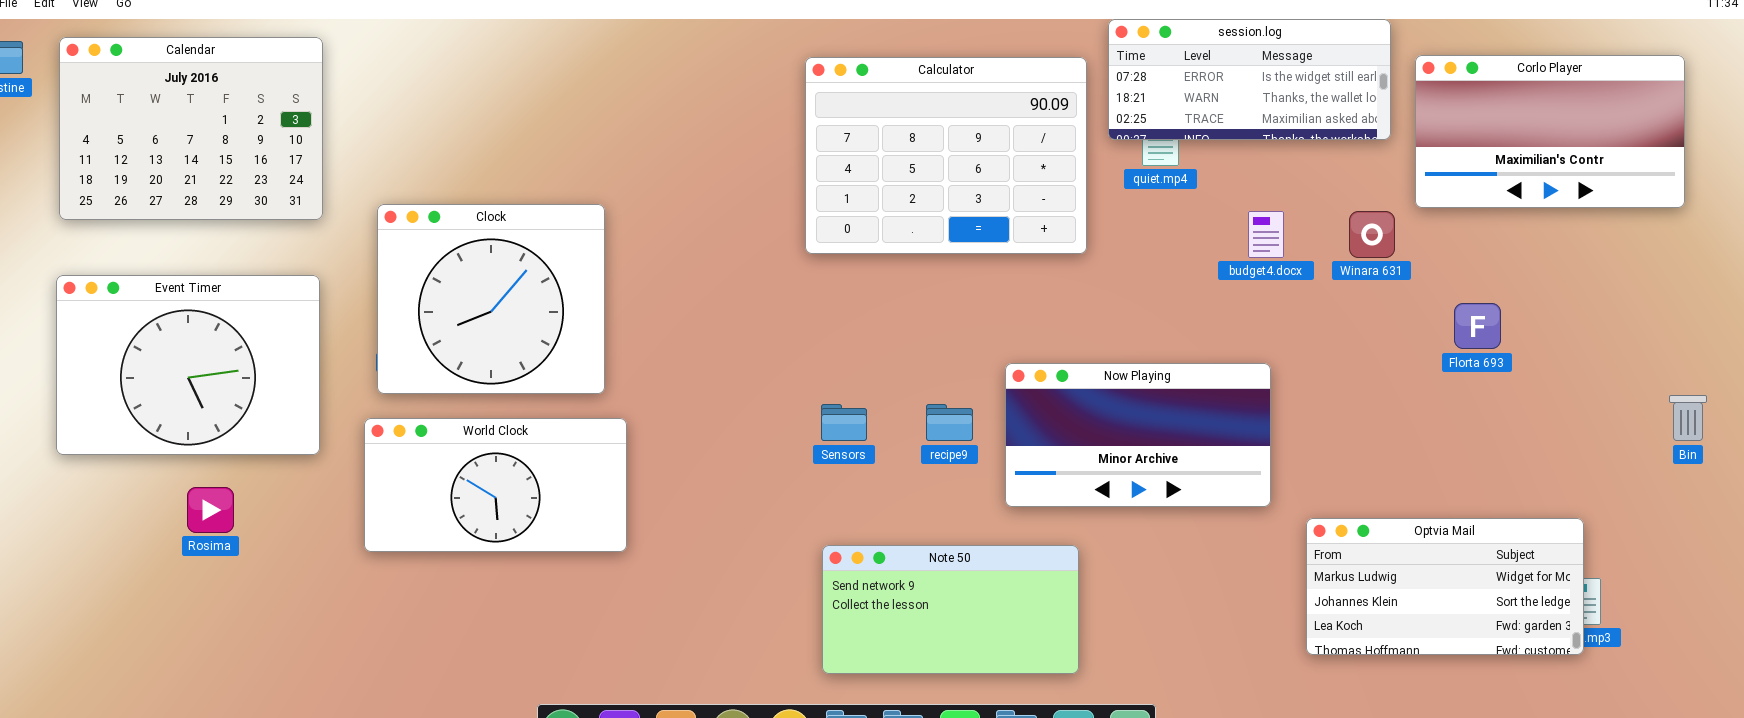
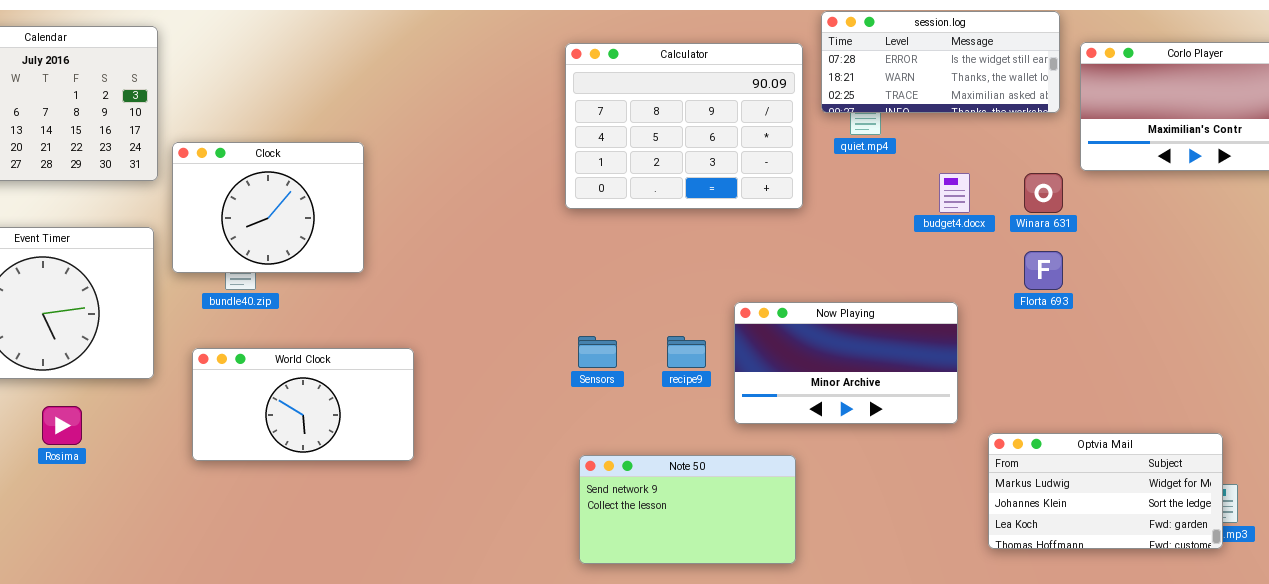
Clock: [377,204,605,394] -> [172,142,364,273], moved, resized
Florta 693: [1454,303,1501,349] -> [1024,251,1063,290], moved

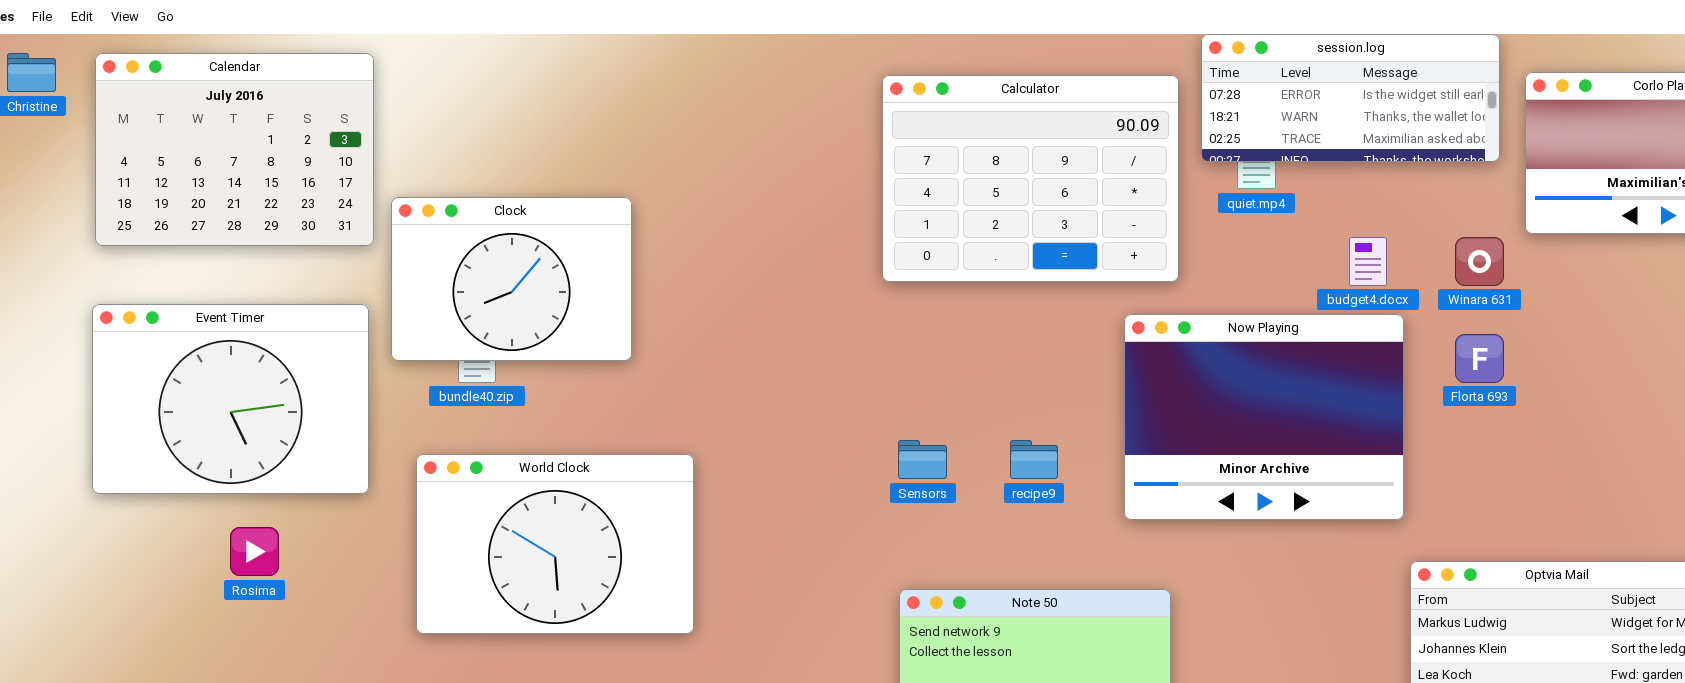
Now Playing: [734,302,958,424] -> [1124,314,1404,520], moved, resized
World Clock: [192,348,414,461] -> [416,454,694,634], resized

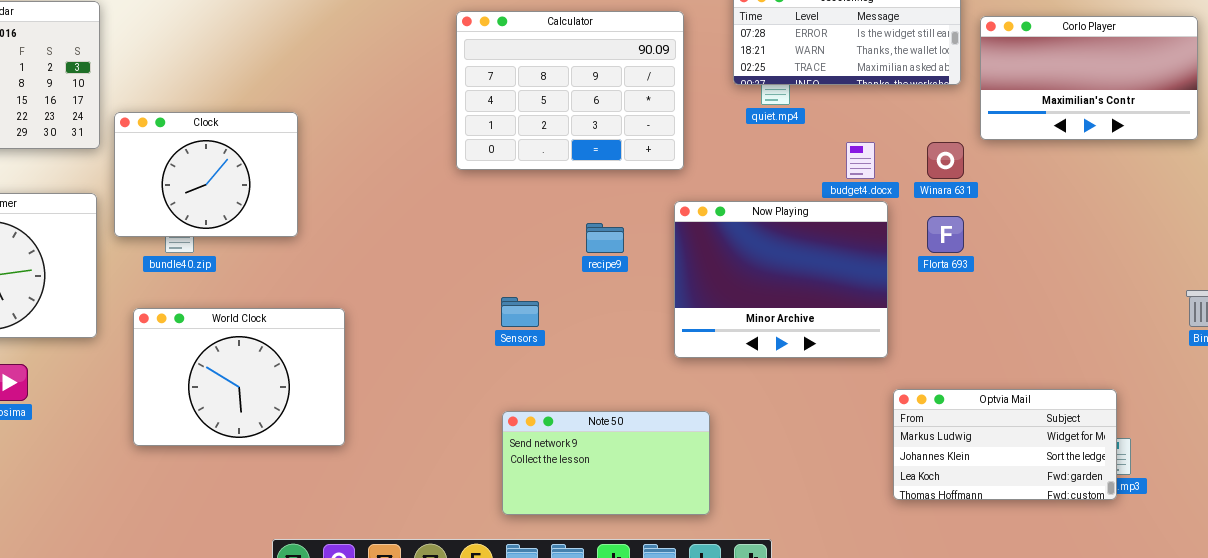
Calculator: [882,75,1179,282] -> [456,11,684,170], moved
recipe9: [1010,440,1058,479] -> [586,223,624,253], moved

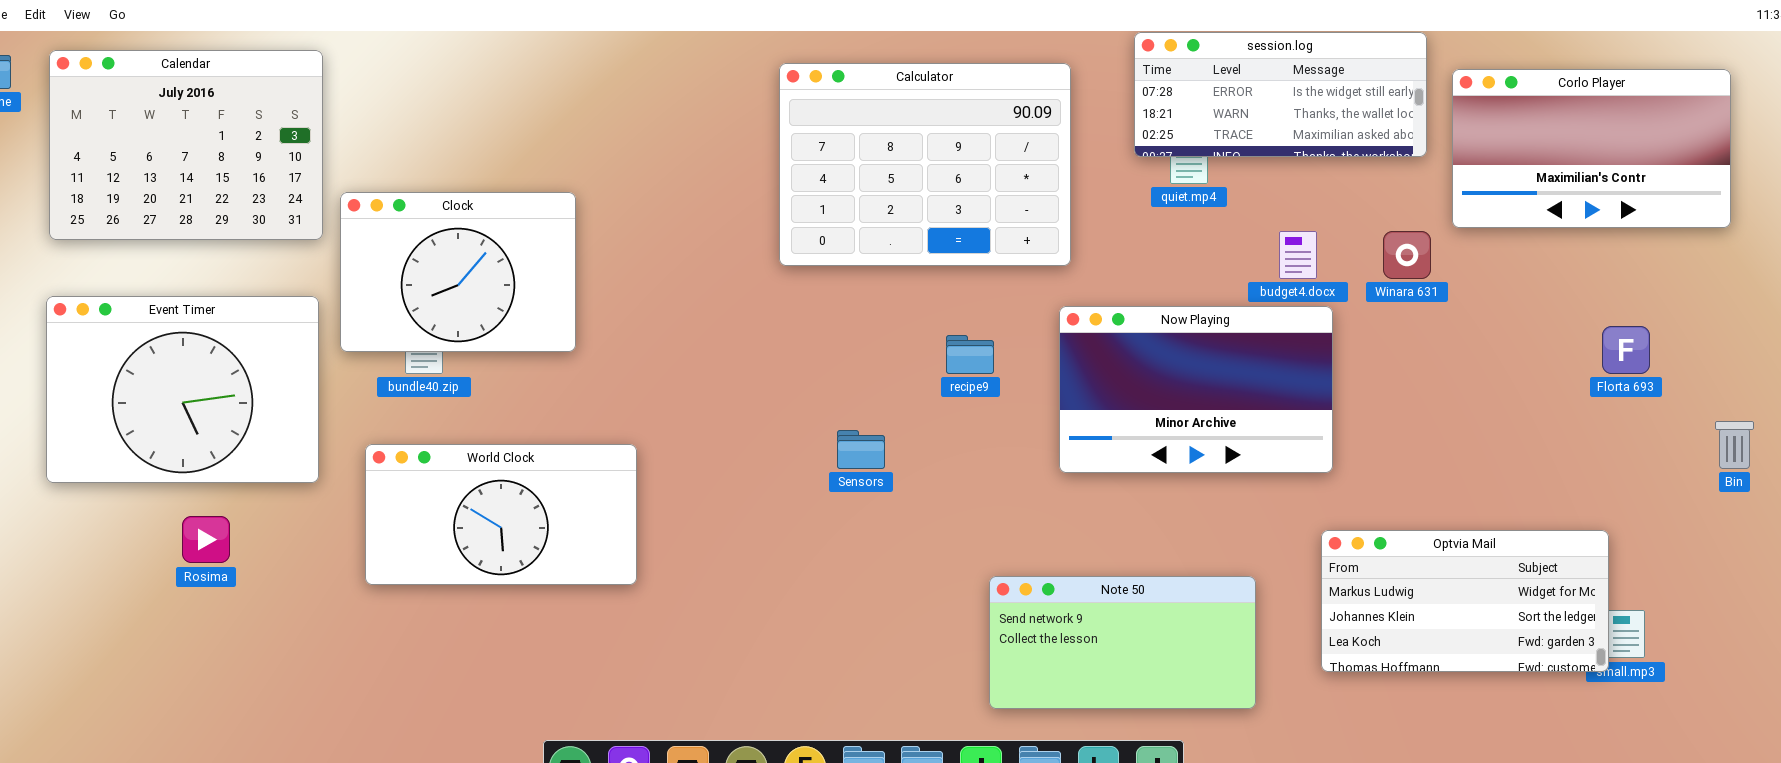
Now Playing: [674,201,888,358] -> [1059,306,1333,473], resized
Florta 693: [927,216,964,253] -> [1602,326,1650,374], moved
World Clock: [133,308,345,446] -> [365,444,637,585], resized
Optvia Mail: [893,389,1117,500] -> [1321,530,1609,672], moved
Note 50: [502,411,710,515] -> [989,576,1256,709], moved

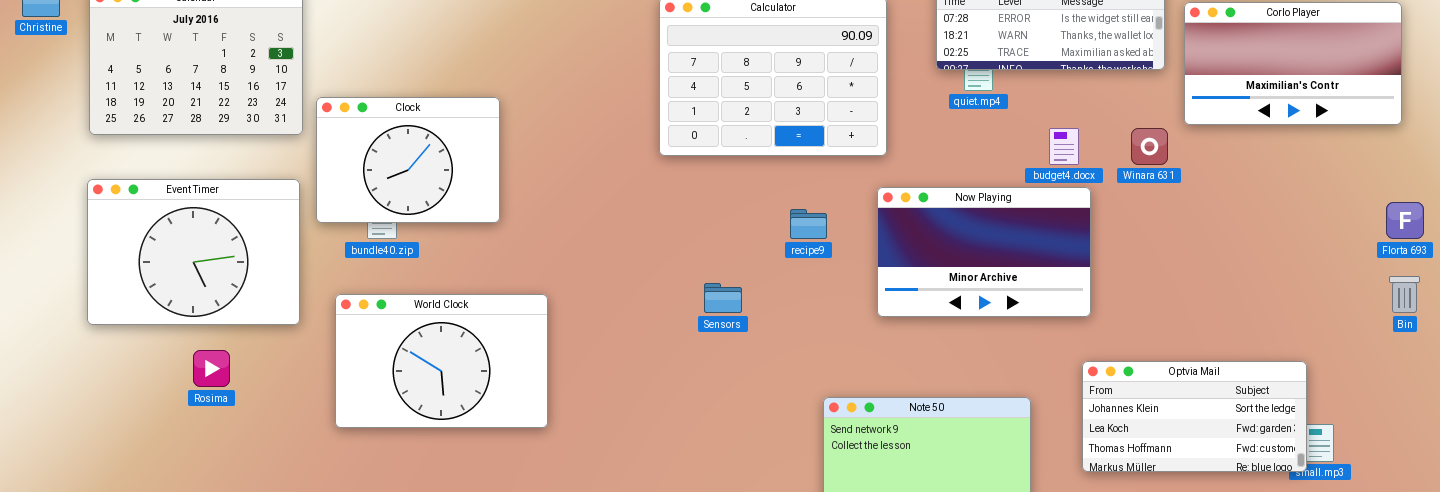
Florta 693: [1602,326,1650,374] -> [1386,202,1424,239], moved
World Clock: [365,444,637,585] -> [335,294,548,428], resized
Optvia Mail: [1321,530,1609,672] -> [1082,361,1307,472], scrolled down 1 row

